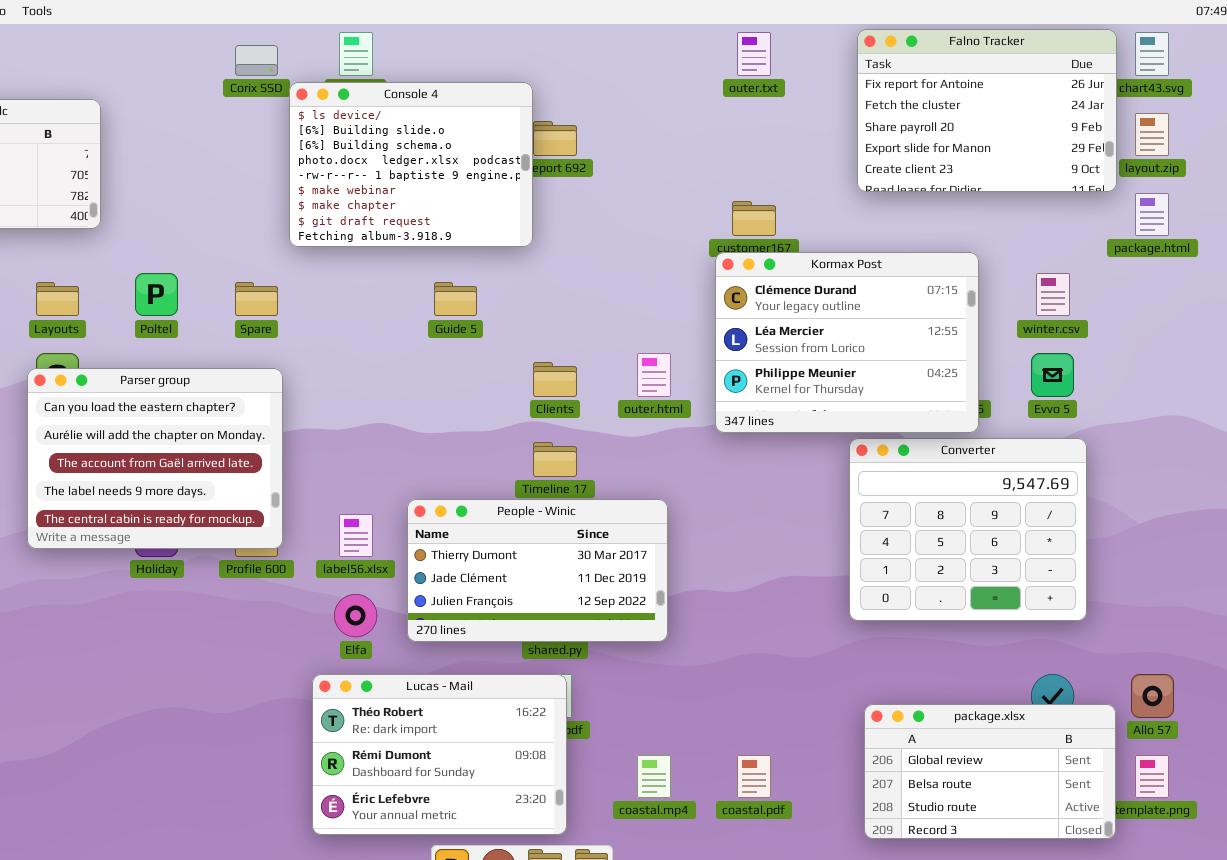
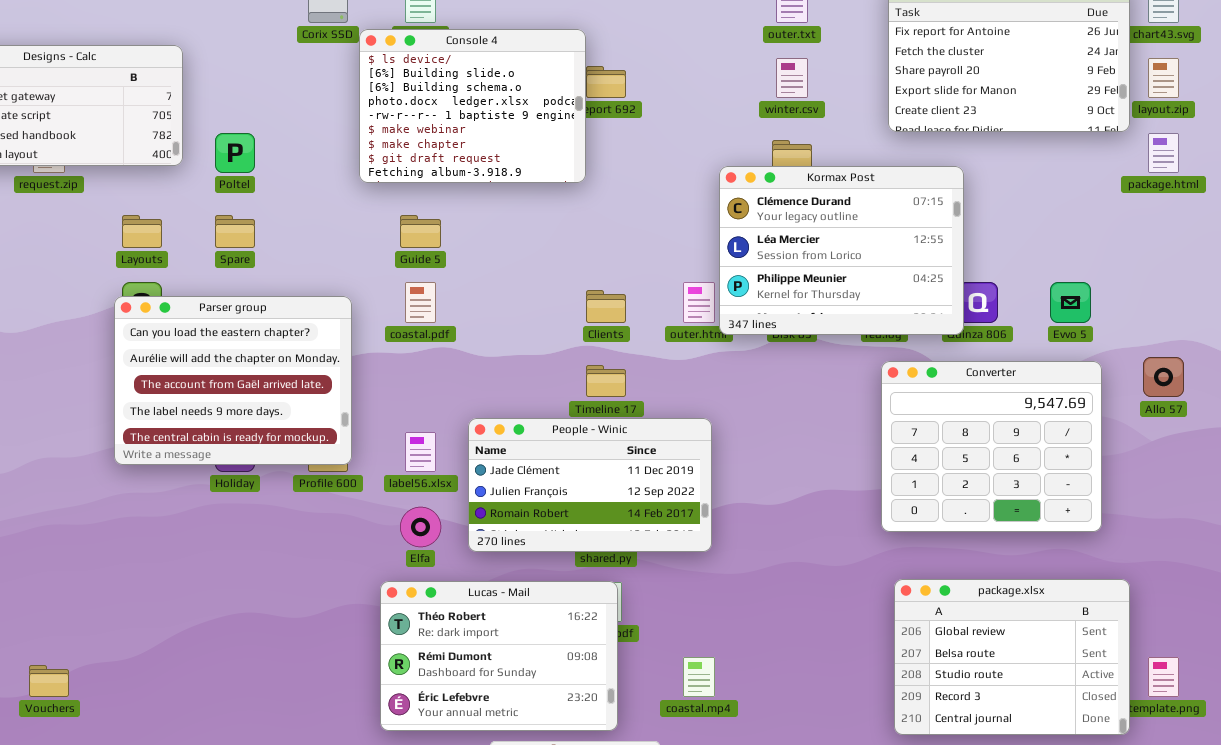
Kormax Post: [715,252,979,433] -> [719,166,964,335], moved
Poltel: [135,273,178,316] -> [215,133,255,173], moved
winter.csv: [1036,273,1070,316] -> [776,58,808,98], moved
Spare: [235,282,278,316] -> [215,215,255,248], moved
Guide 5: [434,282,477,316] -> [400,215,441,248], moved
People - Winic: [407,499,668,642] -> [468,418,712,552], scrolled down 1 row
Allo 57: [1131,674,1174,718] -> [1143,357,1184,397], moved
package.xlsx: [864,704,1116,839] -> [894,579,1130,735], resized
coastal.pdf: [737,755,771,798] -> [405,282,436,323], moved

